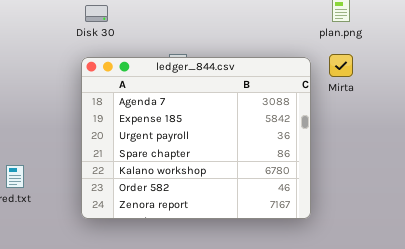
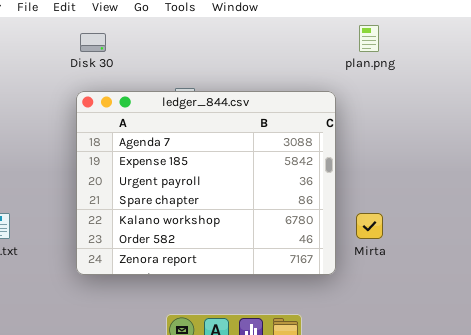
Mirta: [329,54,353,77] -> [356,213,383,239], moved

